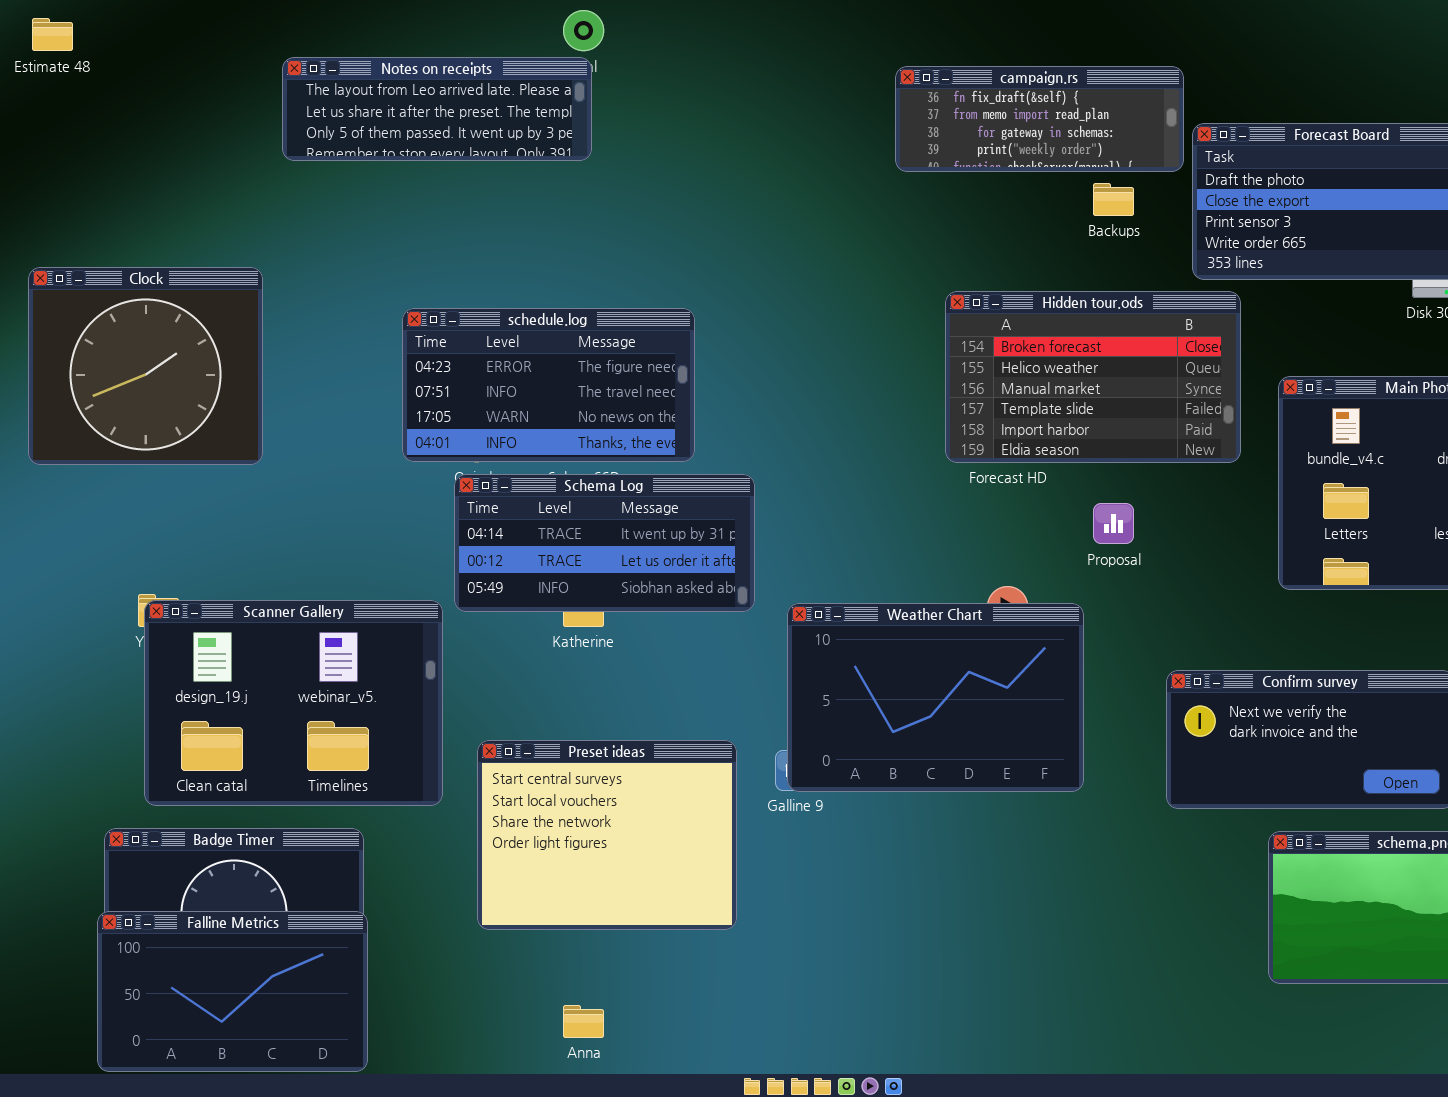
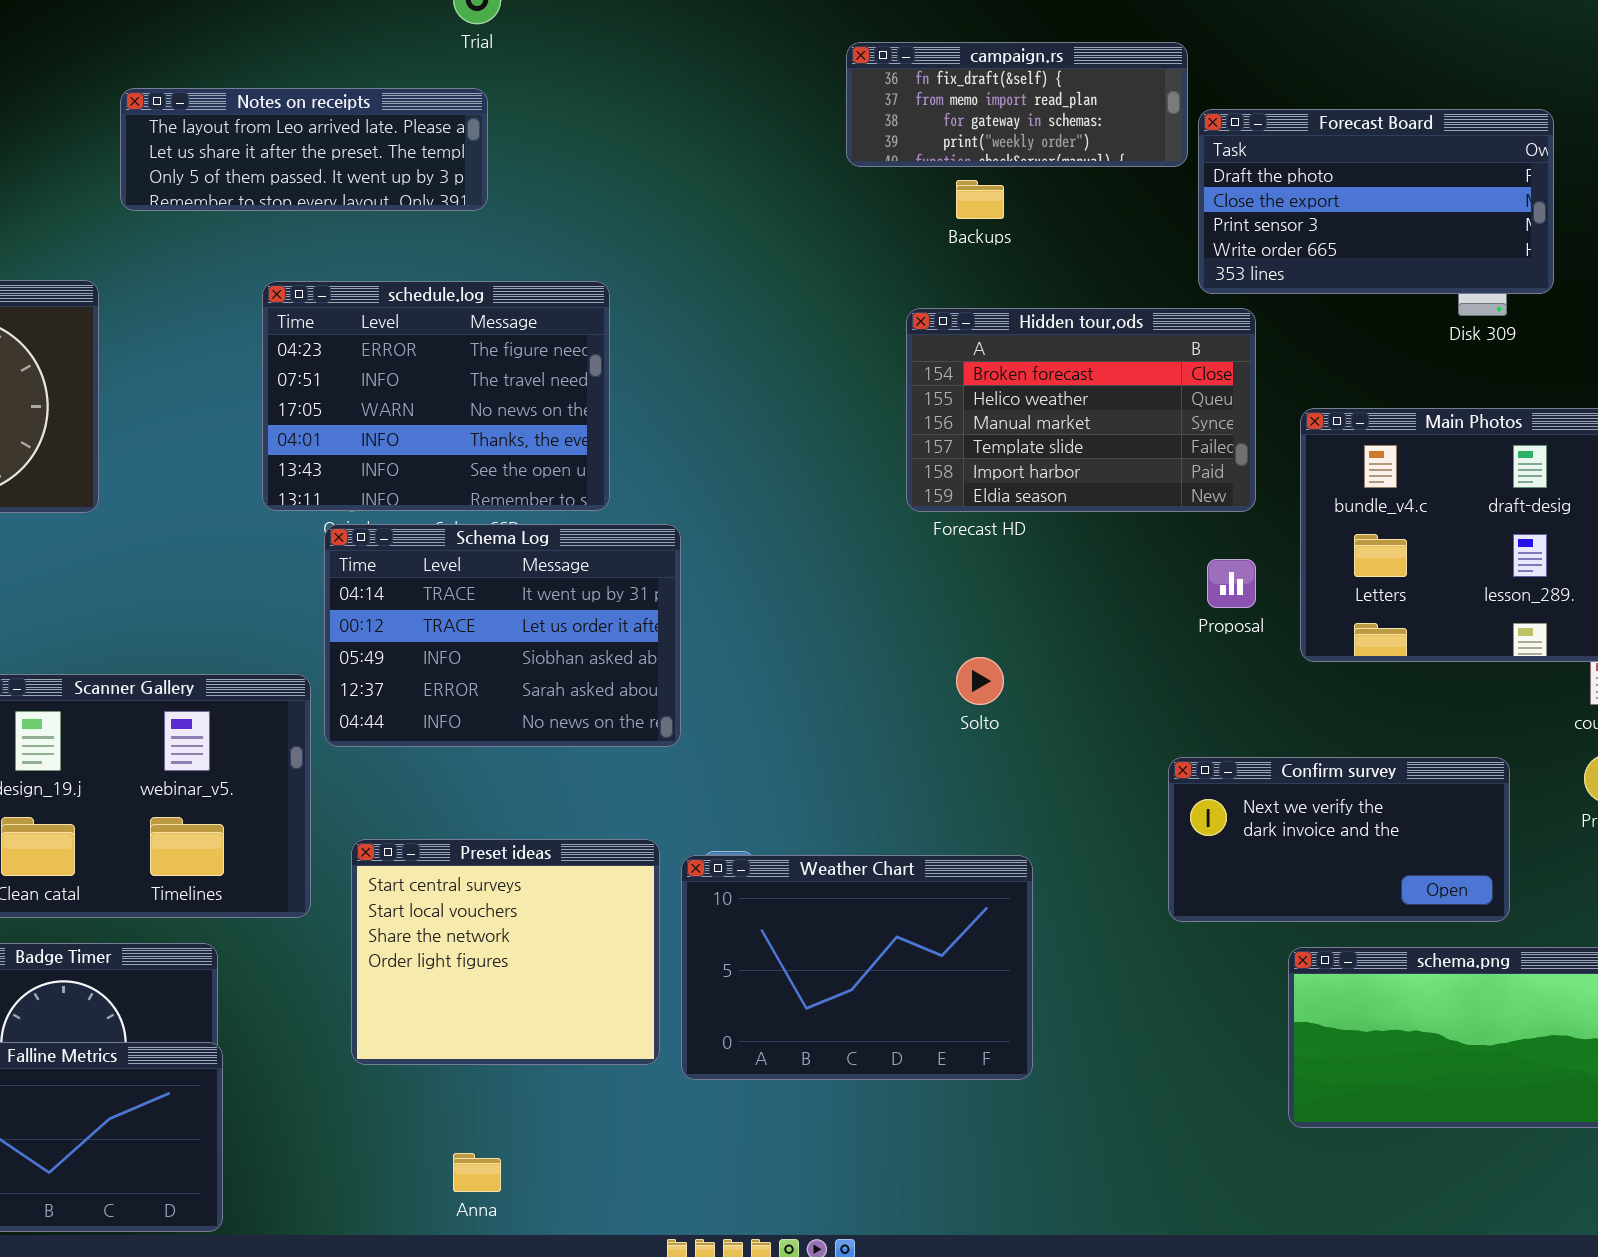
Notes on receipts: [282,57,592,161] -> [120,88,488,211], moved
Backups: [1093,183,1134,216] -> [956,180,1004,219], moved
schedule.log: [402,308,695,462] -> [262,281,610,511], resized
Schema Log: [454,474,755,612] -> [324,524,681,747], resized
Proposal: [1093,503,1134,544] -> [1207,559,1256,608], moved
Weather Chart: [787,603,1084,792] -> [681,855,1033,1080], moved

